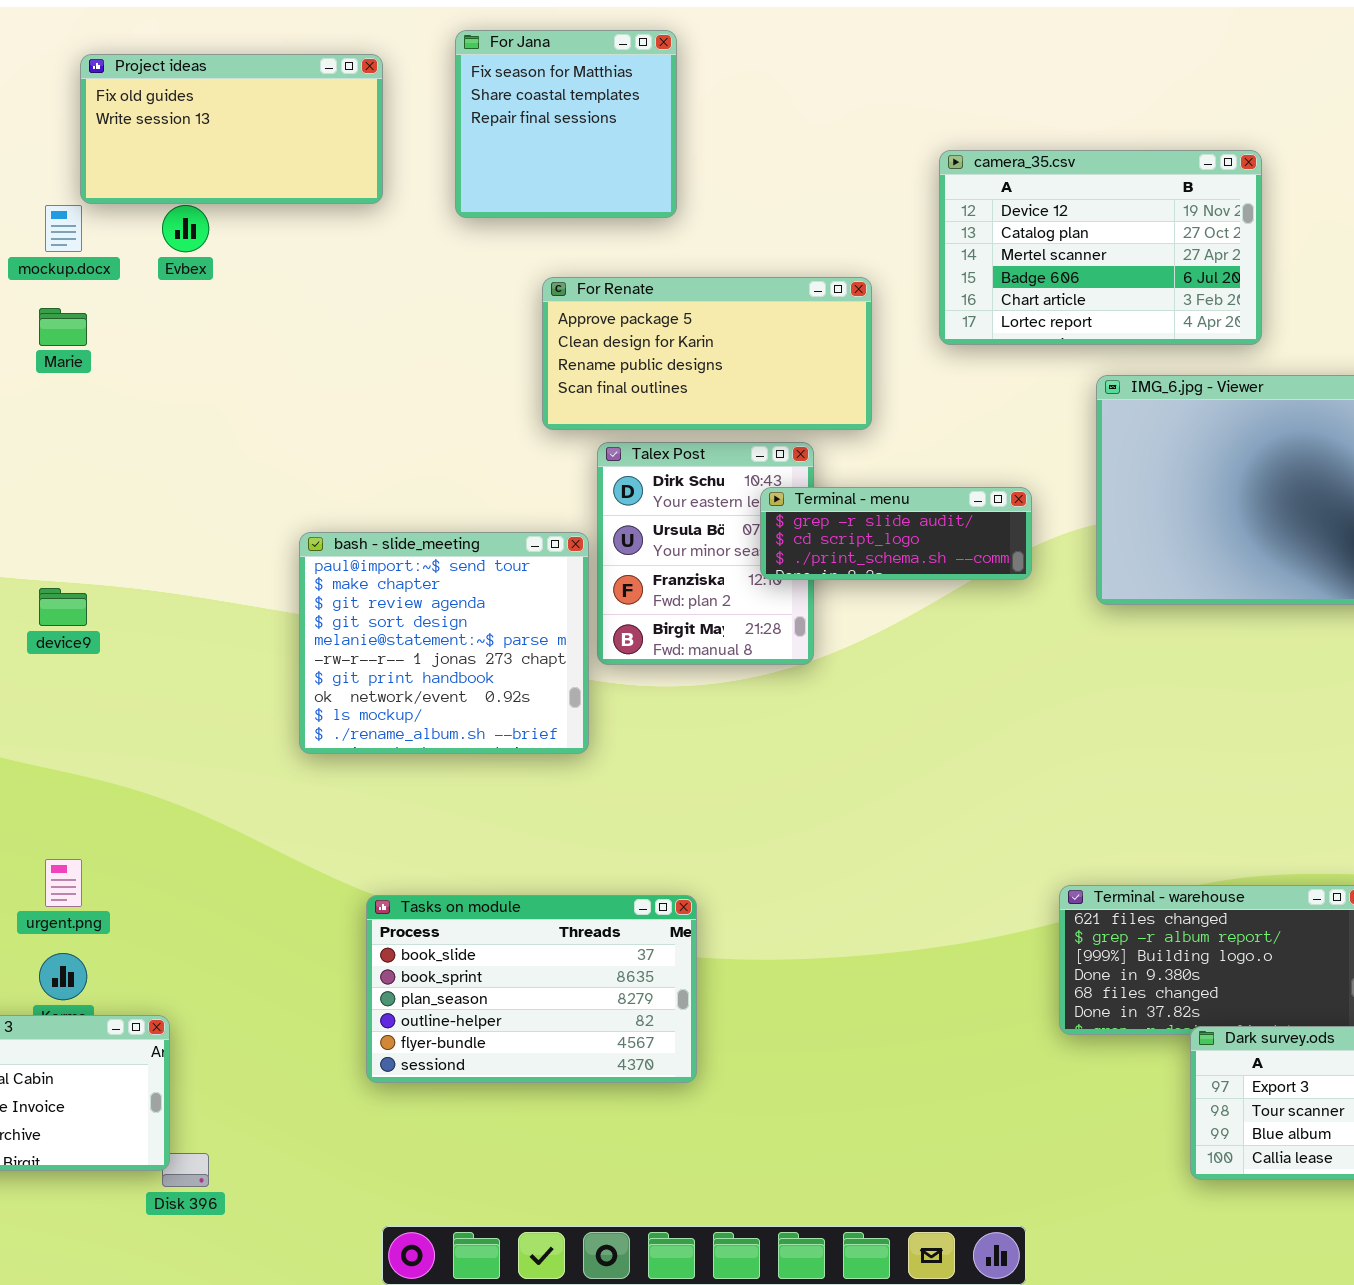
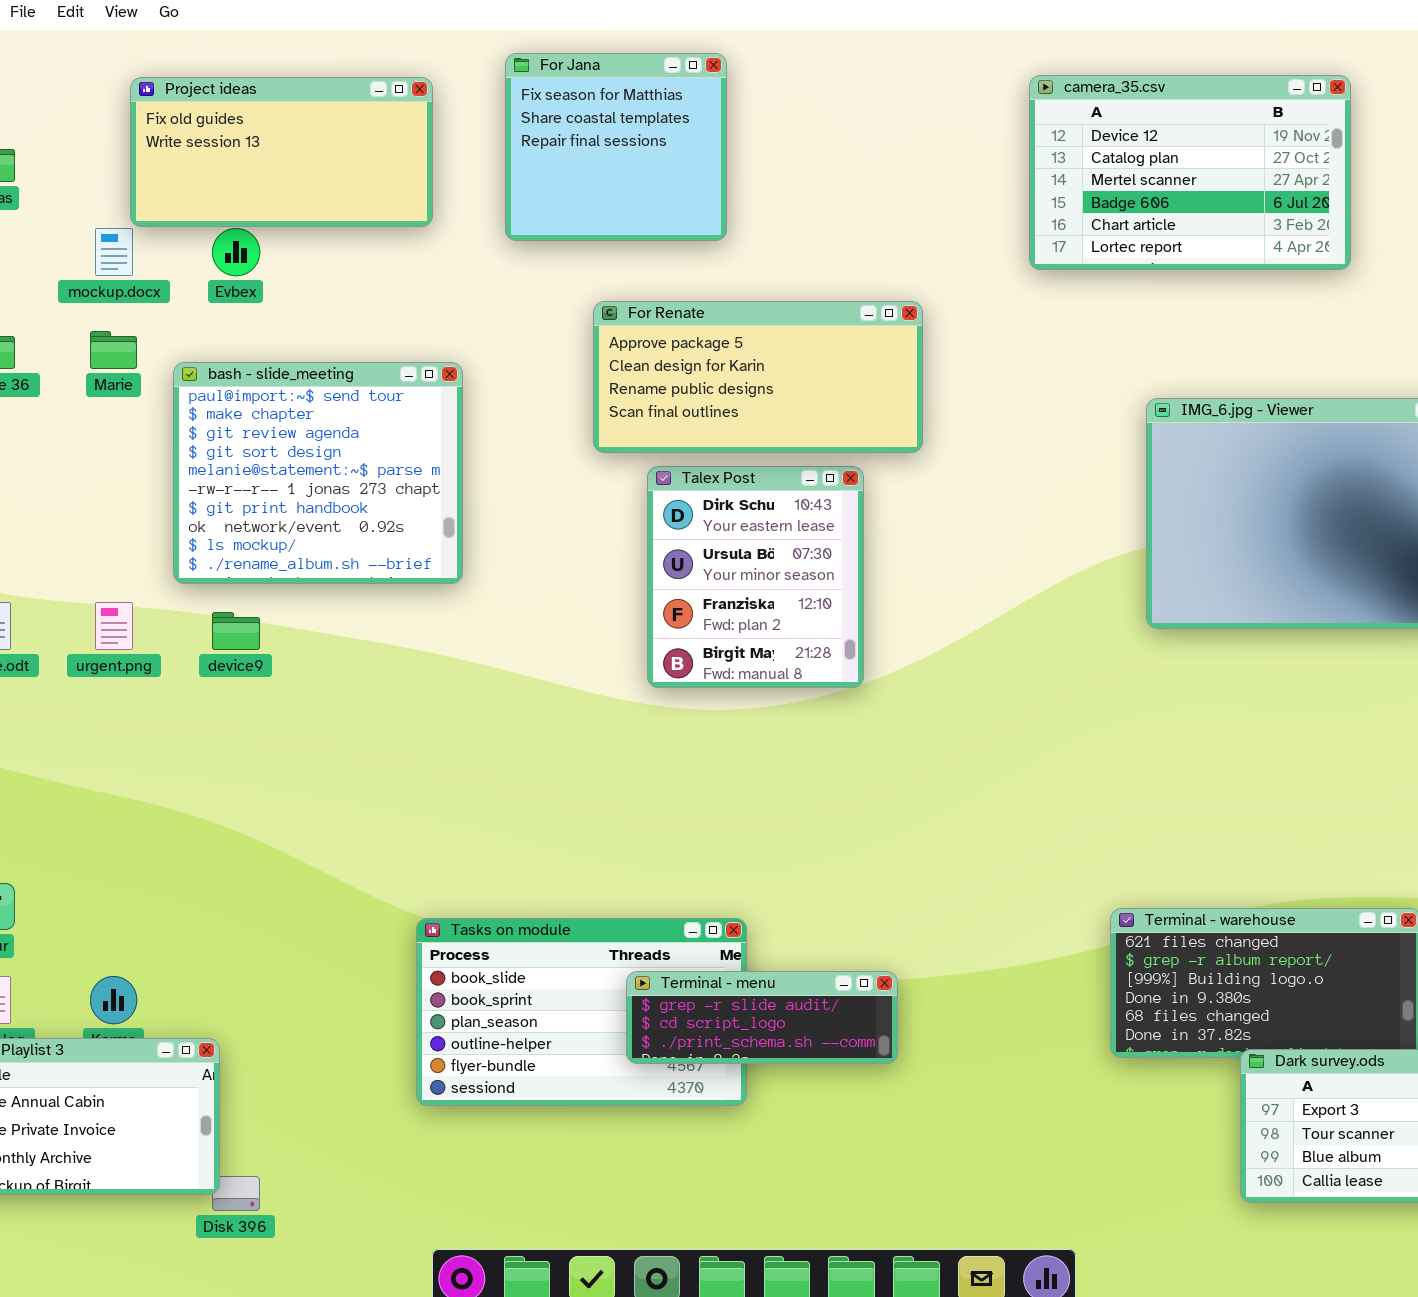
camera_35.csv: [939,150,1262,345] -> [1029,75,1351,270], moved
Terminal - menu: [760,487,1032,580] -> [626,971,898,1064], moved
bash - slide_meeting: [299,532,589,754] -> [173,362,463,584], moved
device9: [39,588,87,626] -> [212,612,260,650], moved
urgent.png: [45,859,82,907] -> [95,602,133,650], moved

